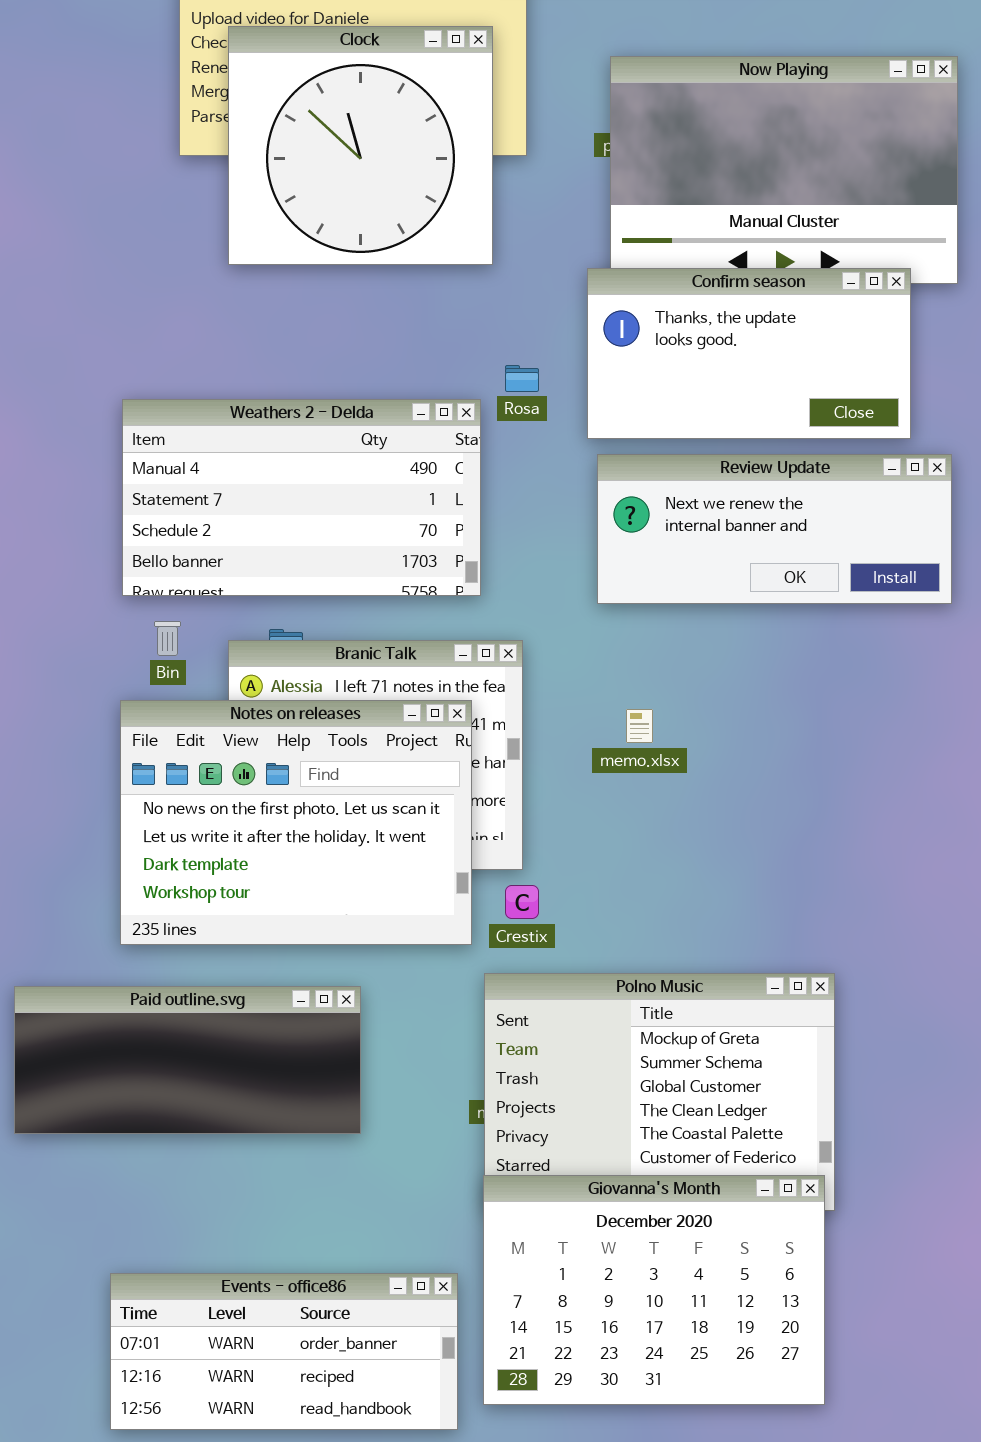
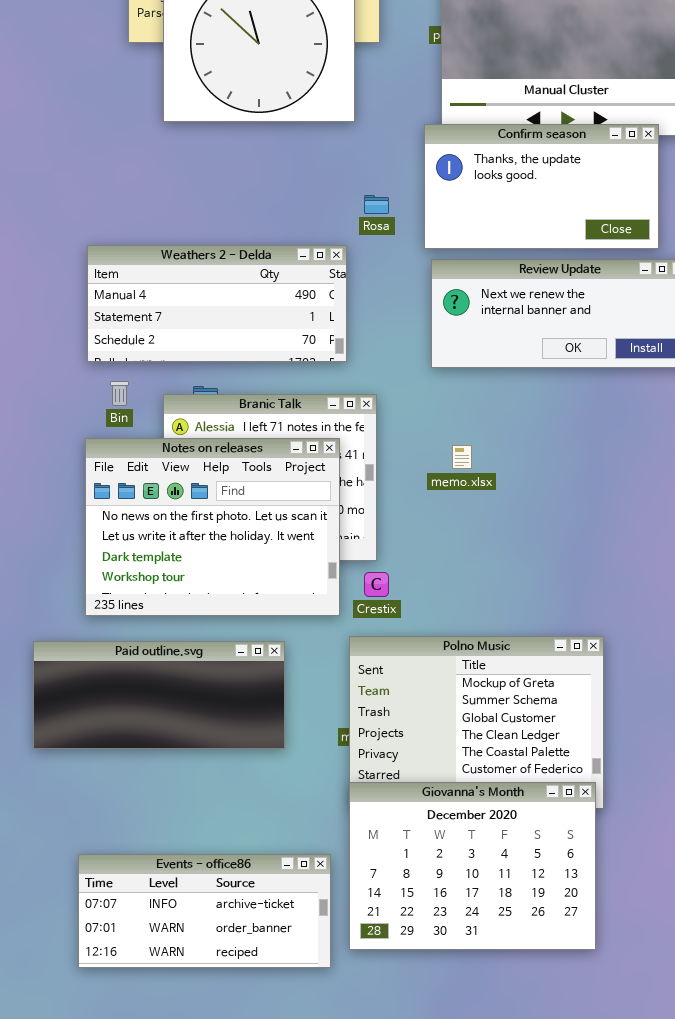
Weathers 2 - Delda: [122,399,481,596] -> [87,245,347,362], resized
Paid outline.svg: [14,986,361,1134] -> [33,641,285,749], moved
Events - office86: [110,1273,458,1430] -> [78,854,331,968], scrolled up 1 row

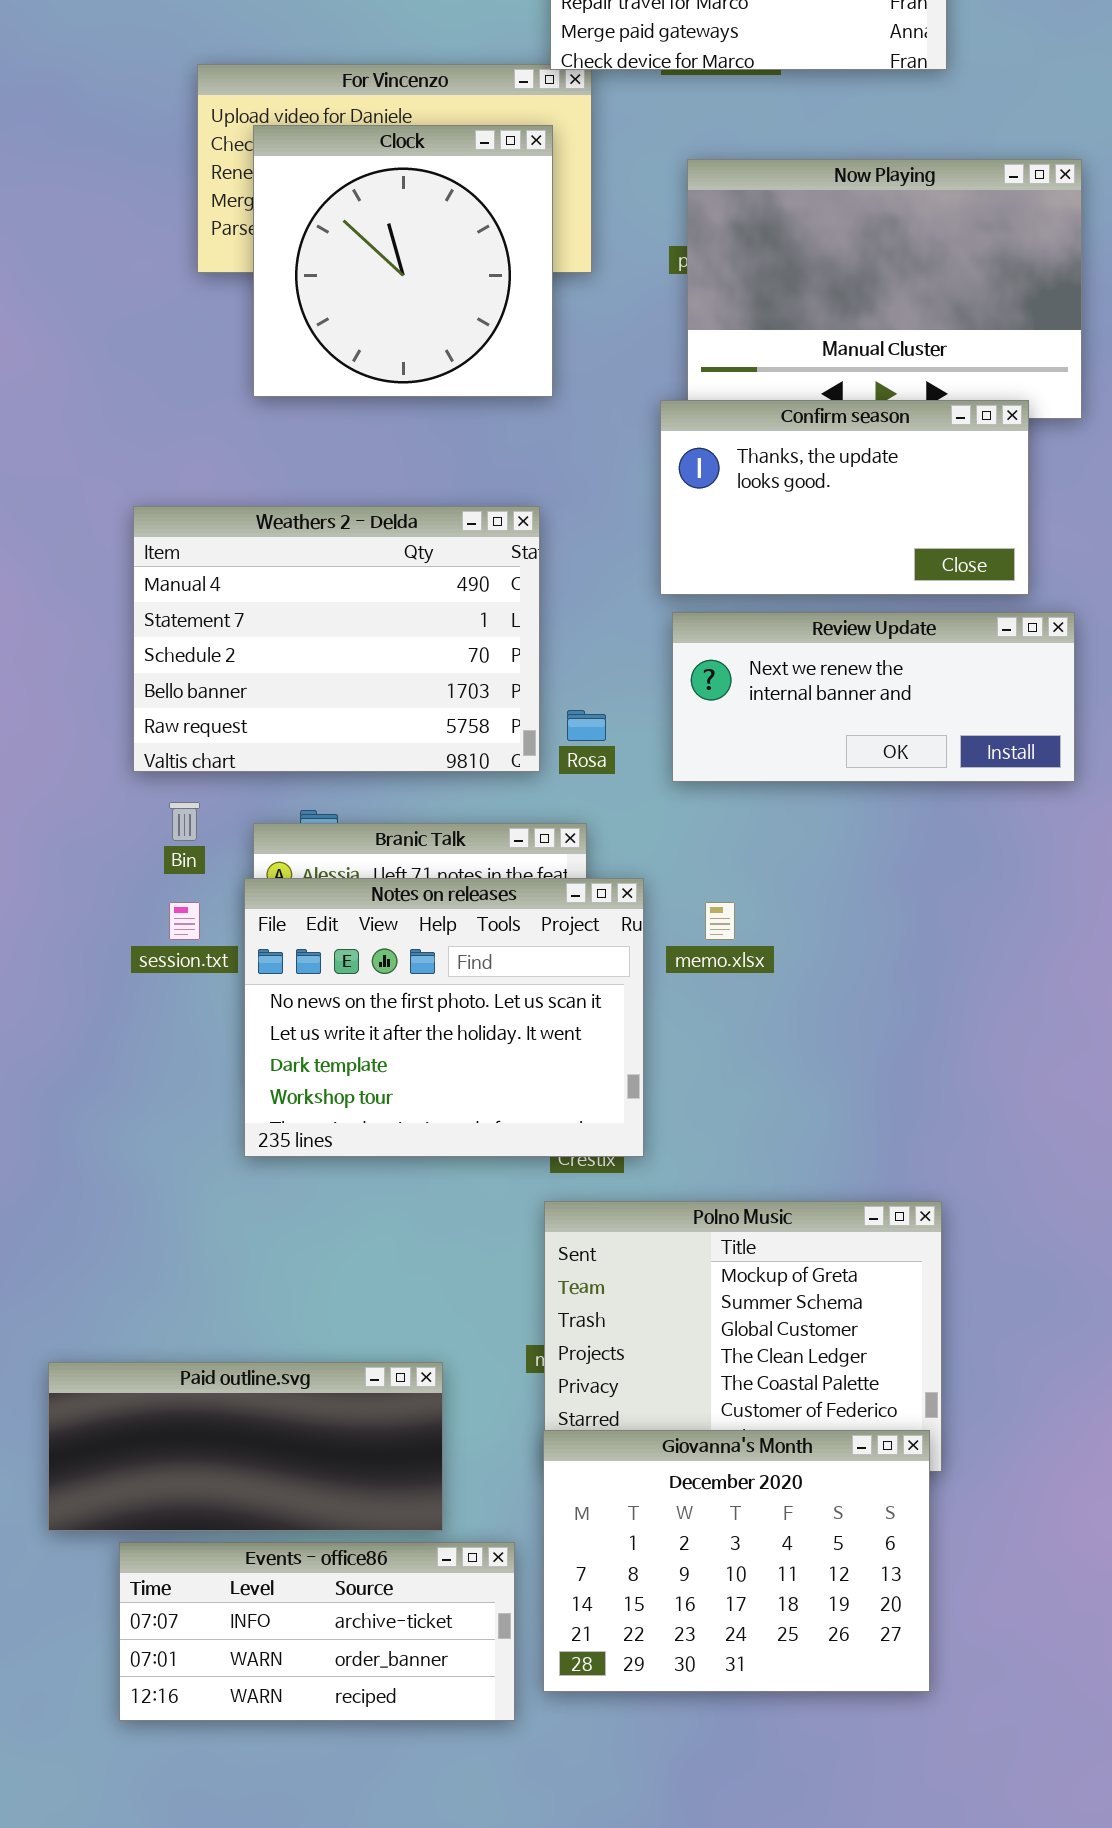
Rosa: [364,195,389,214] -> [567,710,606,741], moved
Weathers 2 - Delda: [87,245,347,362] -> [133,506,540,772], resized
Notes on releases: [85,438,340,616] -> [244,878,644,1157], moved
Paid outline.svg: [33,641,285,749] -> [48,1362,443,1531], moved

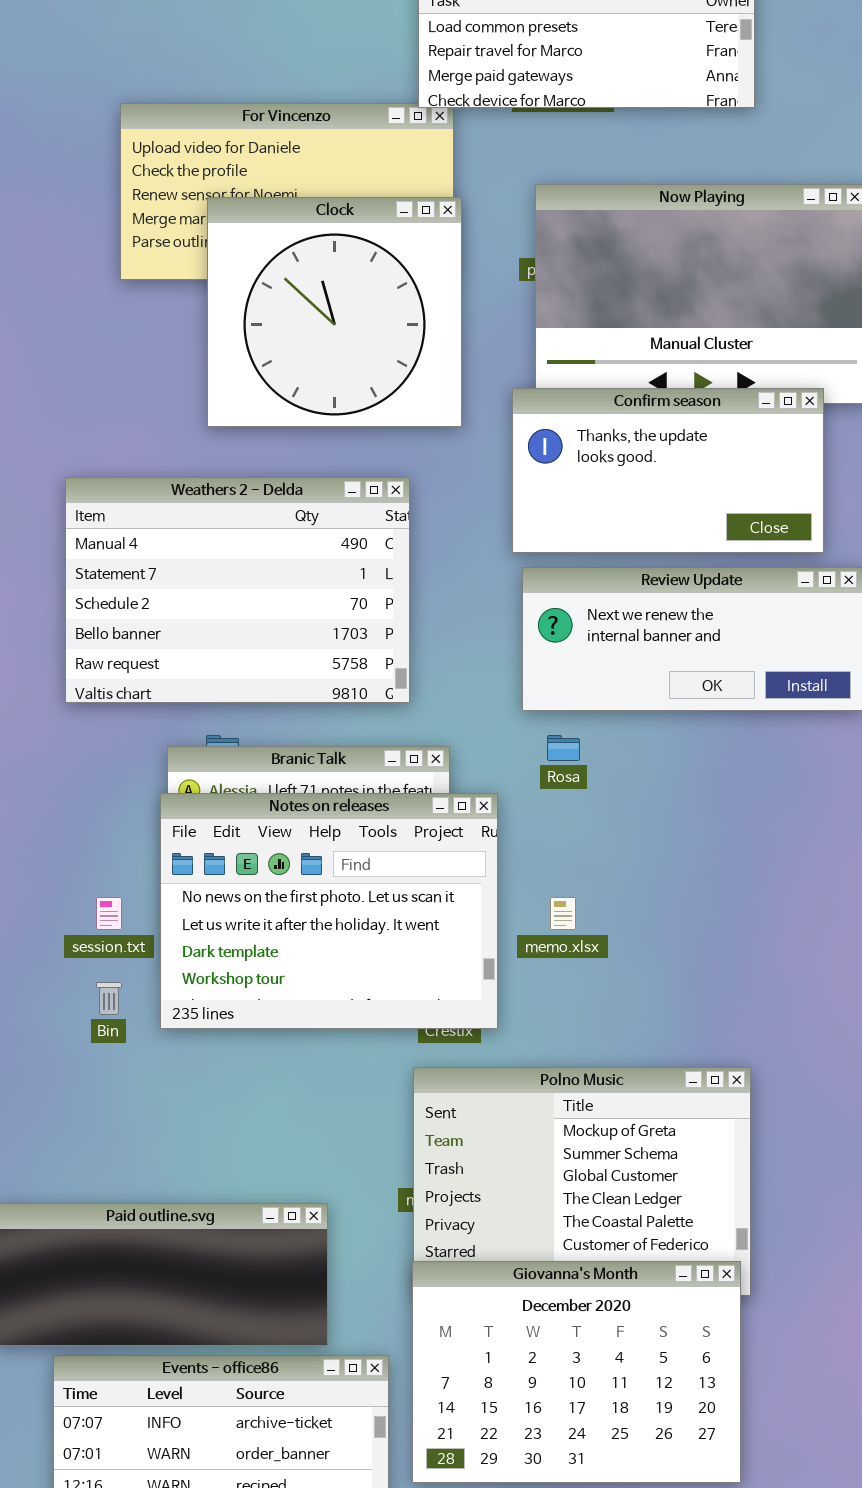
Clock: [253,125,553,397] -> [207,197,462,427], moved
Rosa: [567,710,606,741] -> [547,735,580,761], moved
Bin: [169,802,200,841] -> [96,982,122,1015], moved
session.txt: [169,902,200,940] -> [96,897,122,930], moved
memo.xlsx: [705,902,735,940] -> [550,897,576,930], moved

